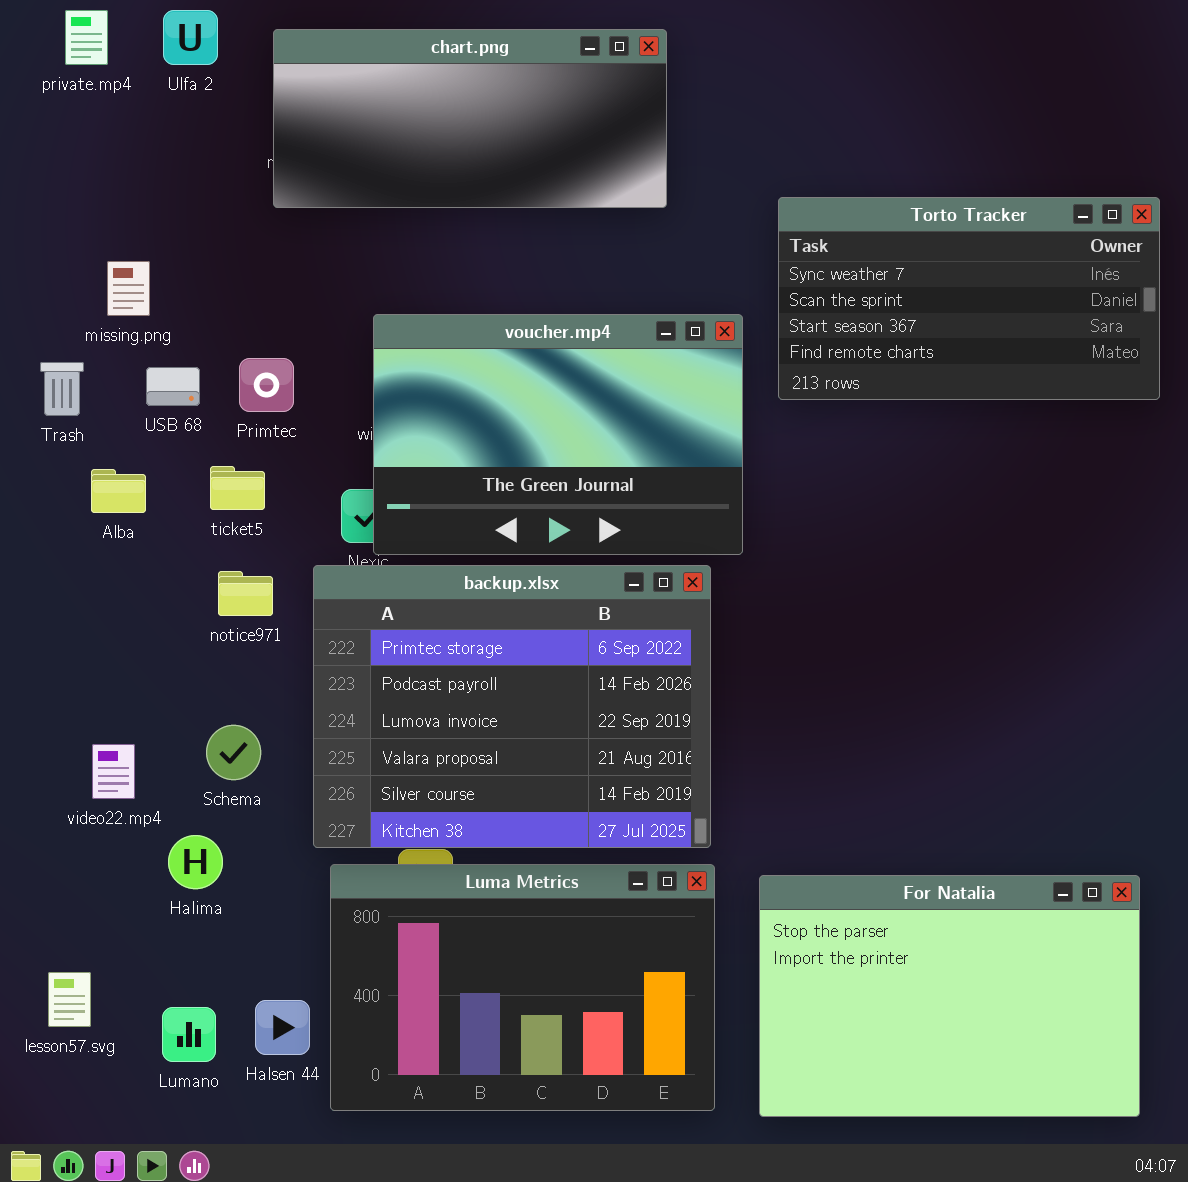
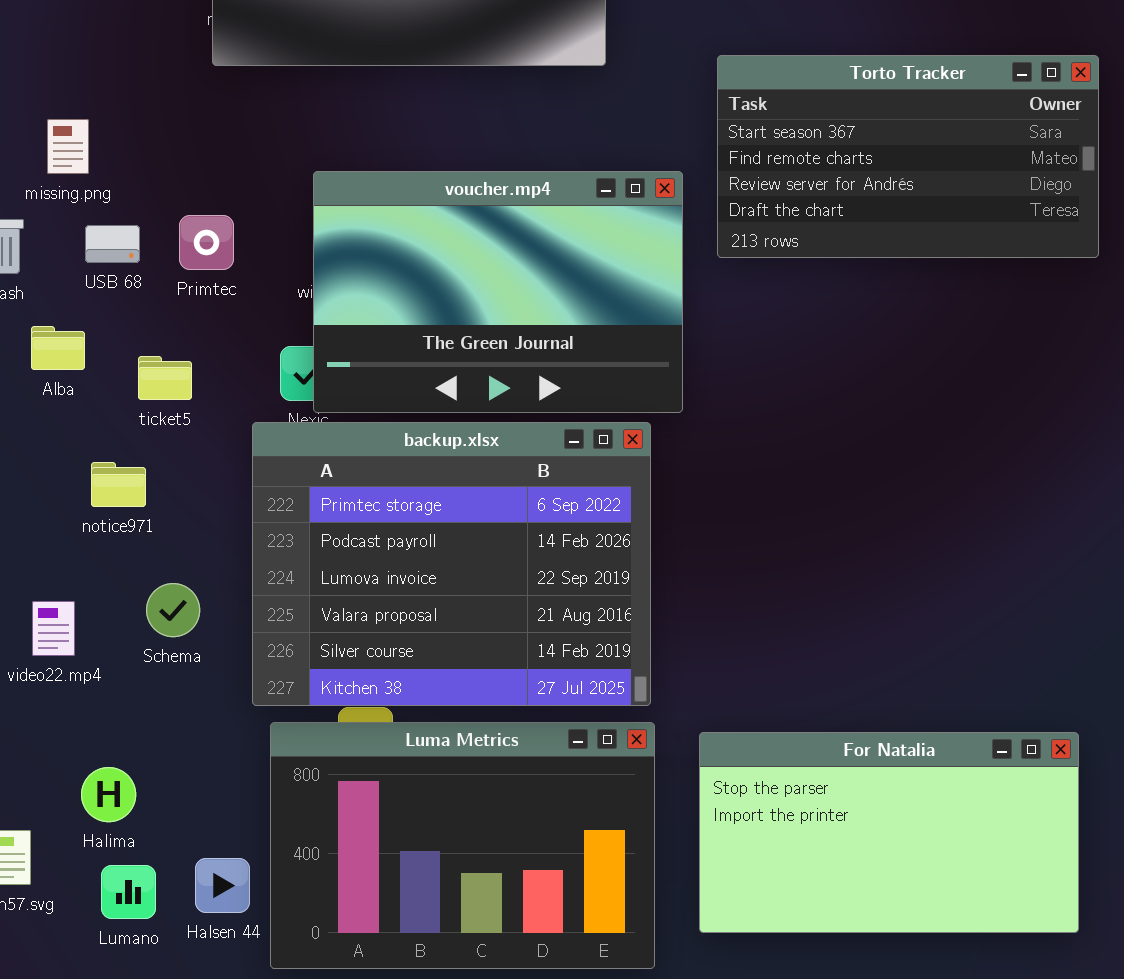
Torto Tracker: [778,197,1160,400] -> [717,55,1099,258], scrolled down 2 rows
ticket5: [210,466,265,510] -> [138,356,192,400], moved
notice971: [218,571,273,616] -> [91,462,146,507], moved
Halima: [168,835,223,889] -> [81,767,136,822], moved
For Natalia: [759,875,1140,1117] -> [699,732,1079,933], resized

